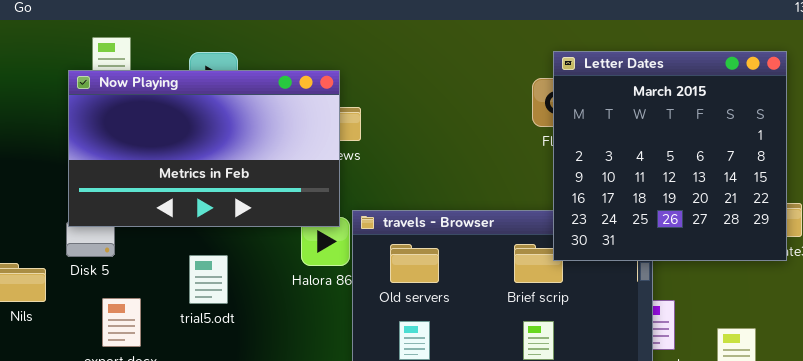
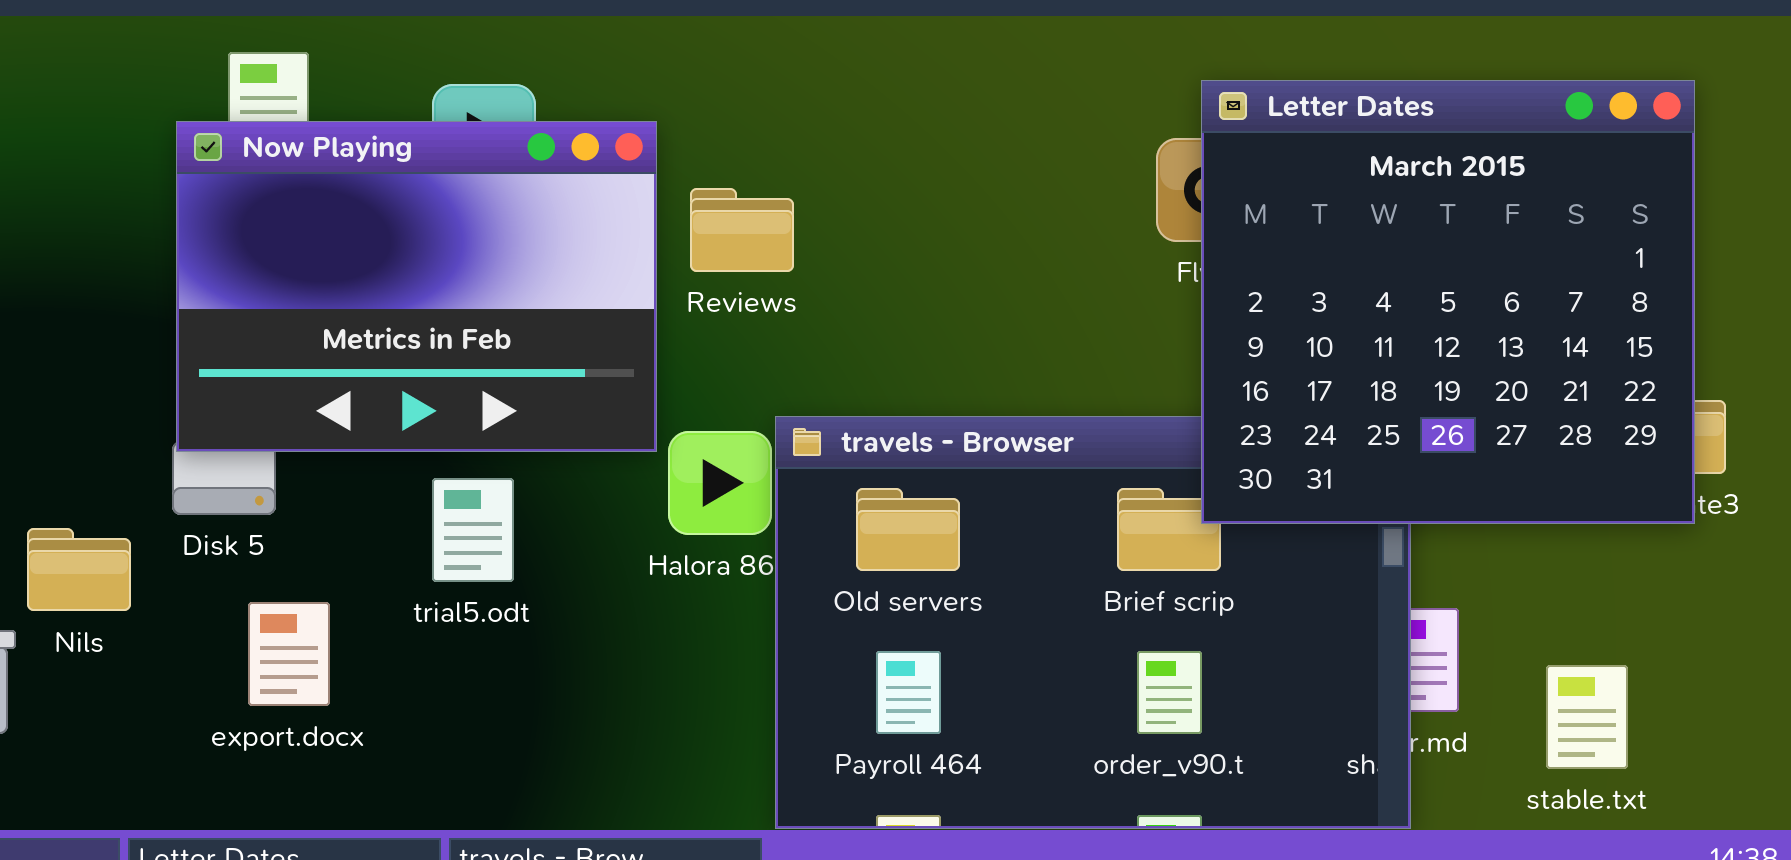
Now Playing: [68,70,340,227] -> [176,121,657,452], resized
trial5.odt: [189,255,228,304] -> [432,478,514,582], moved

